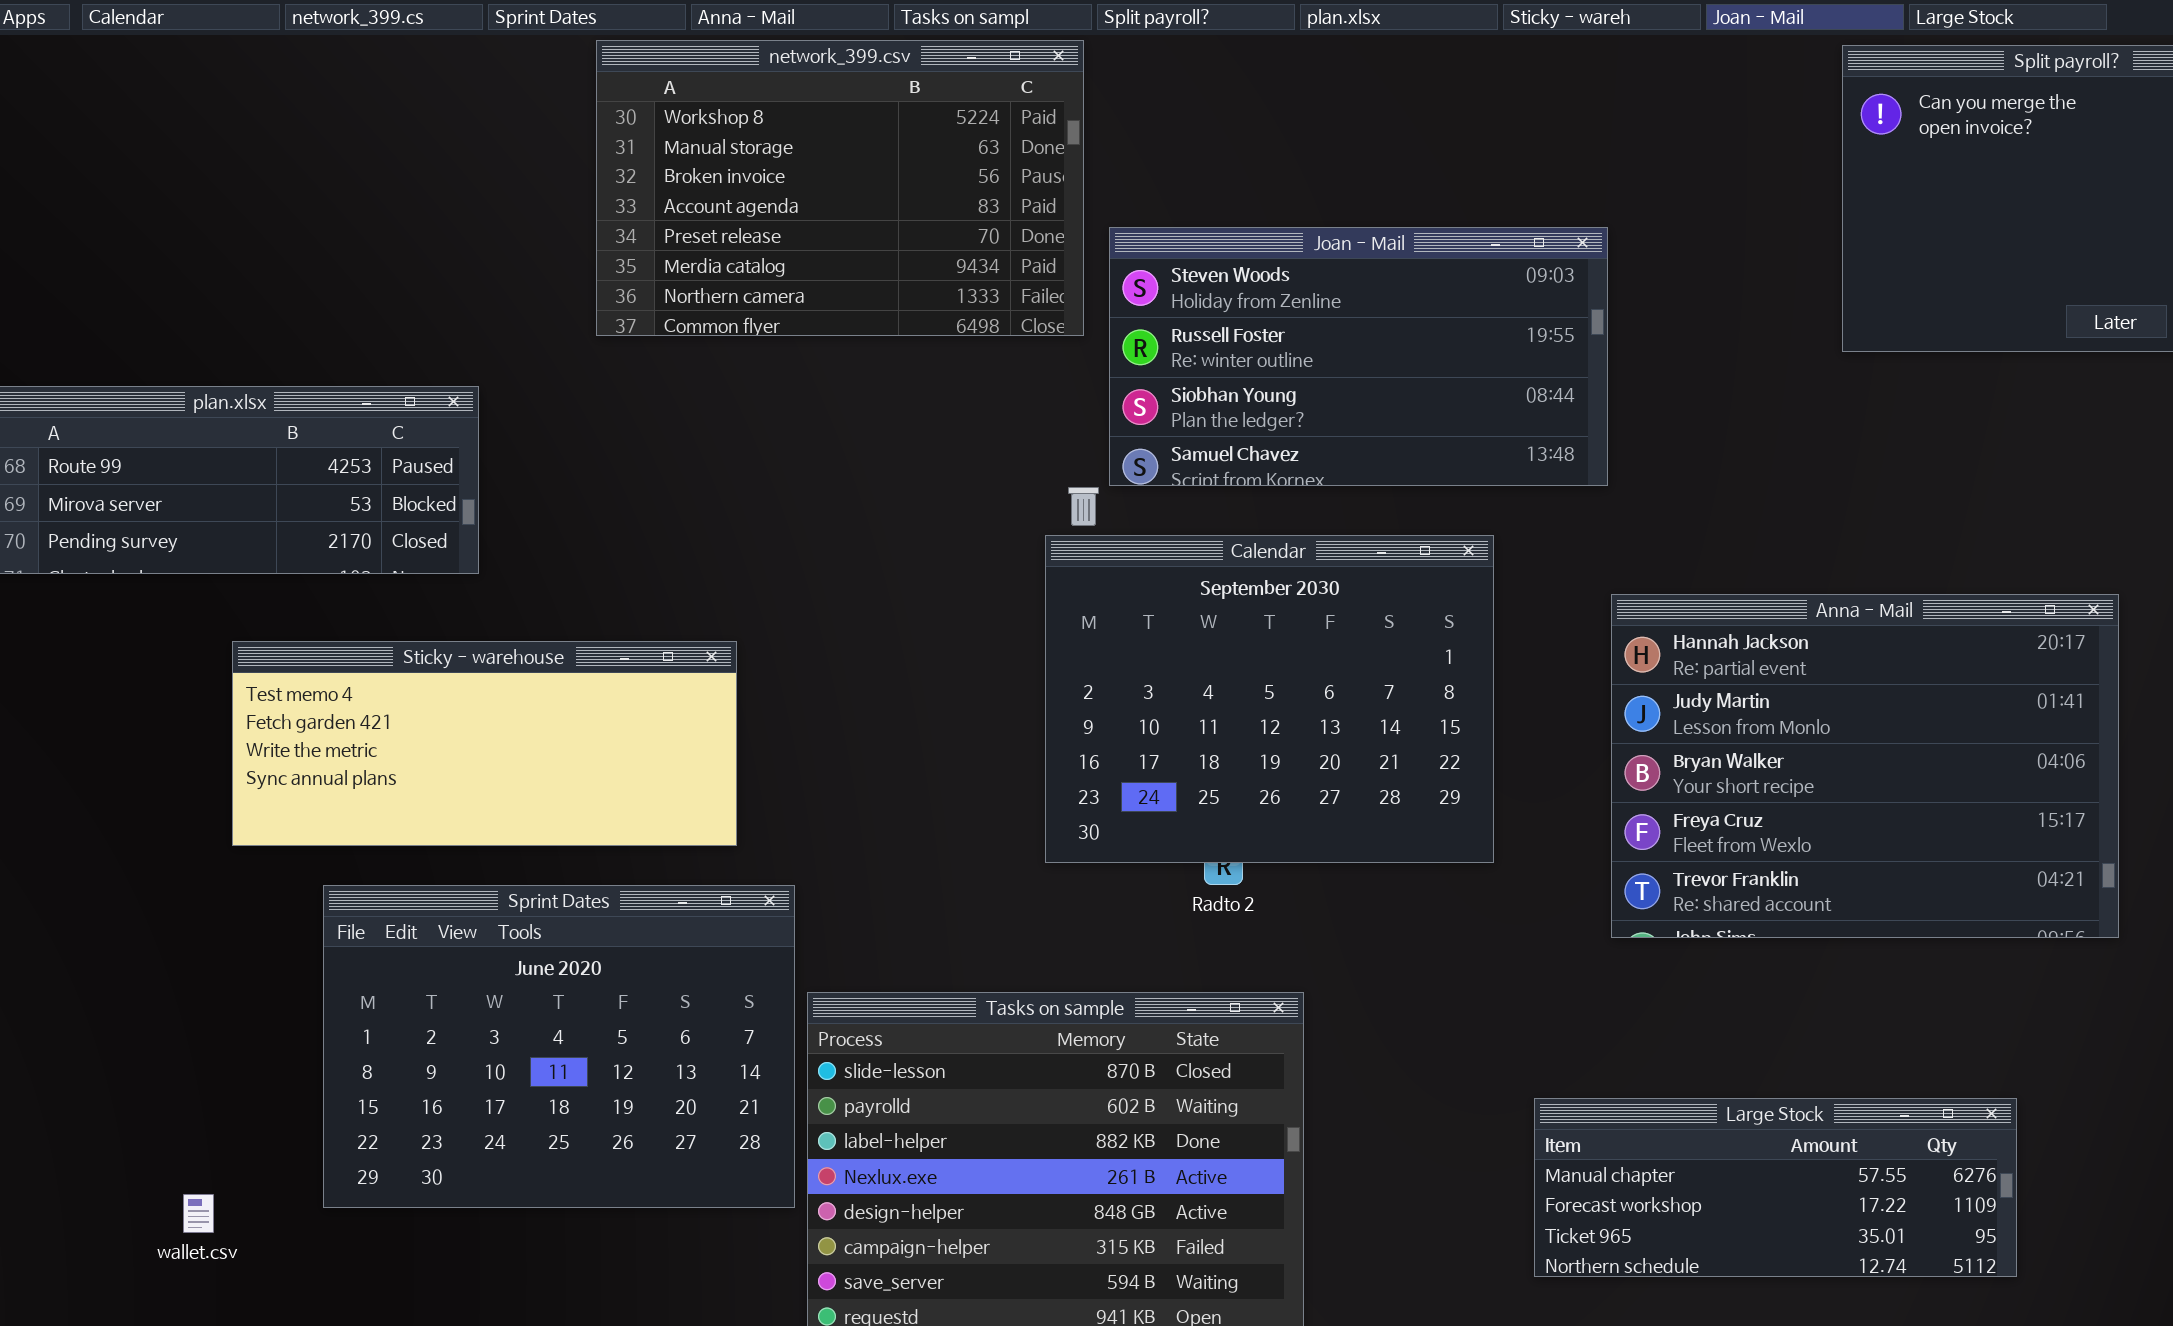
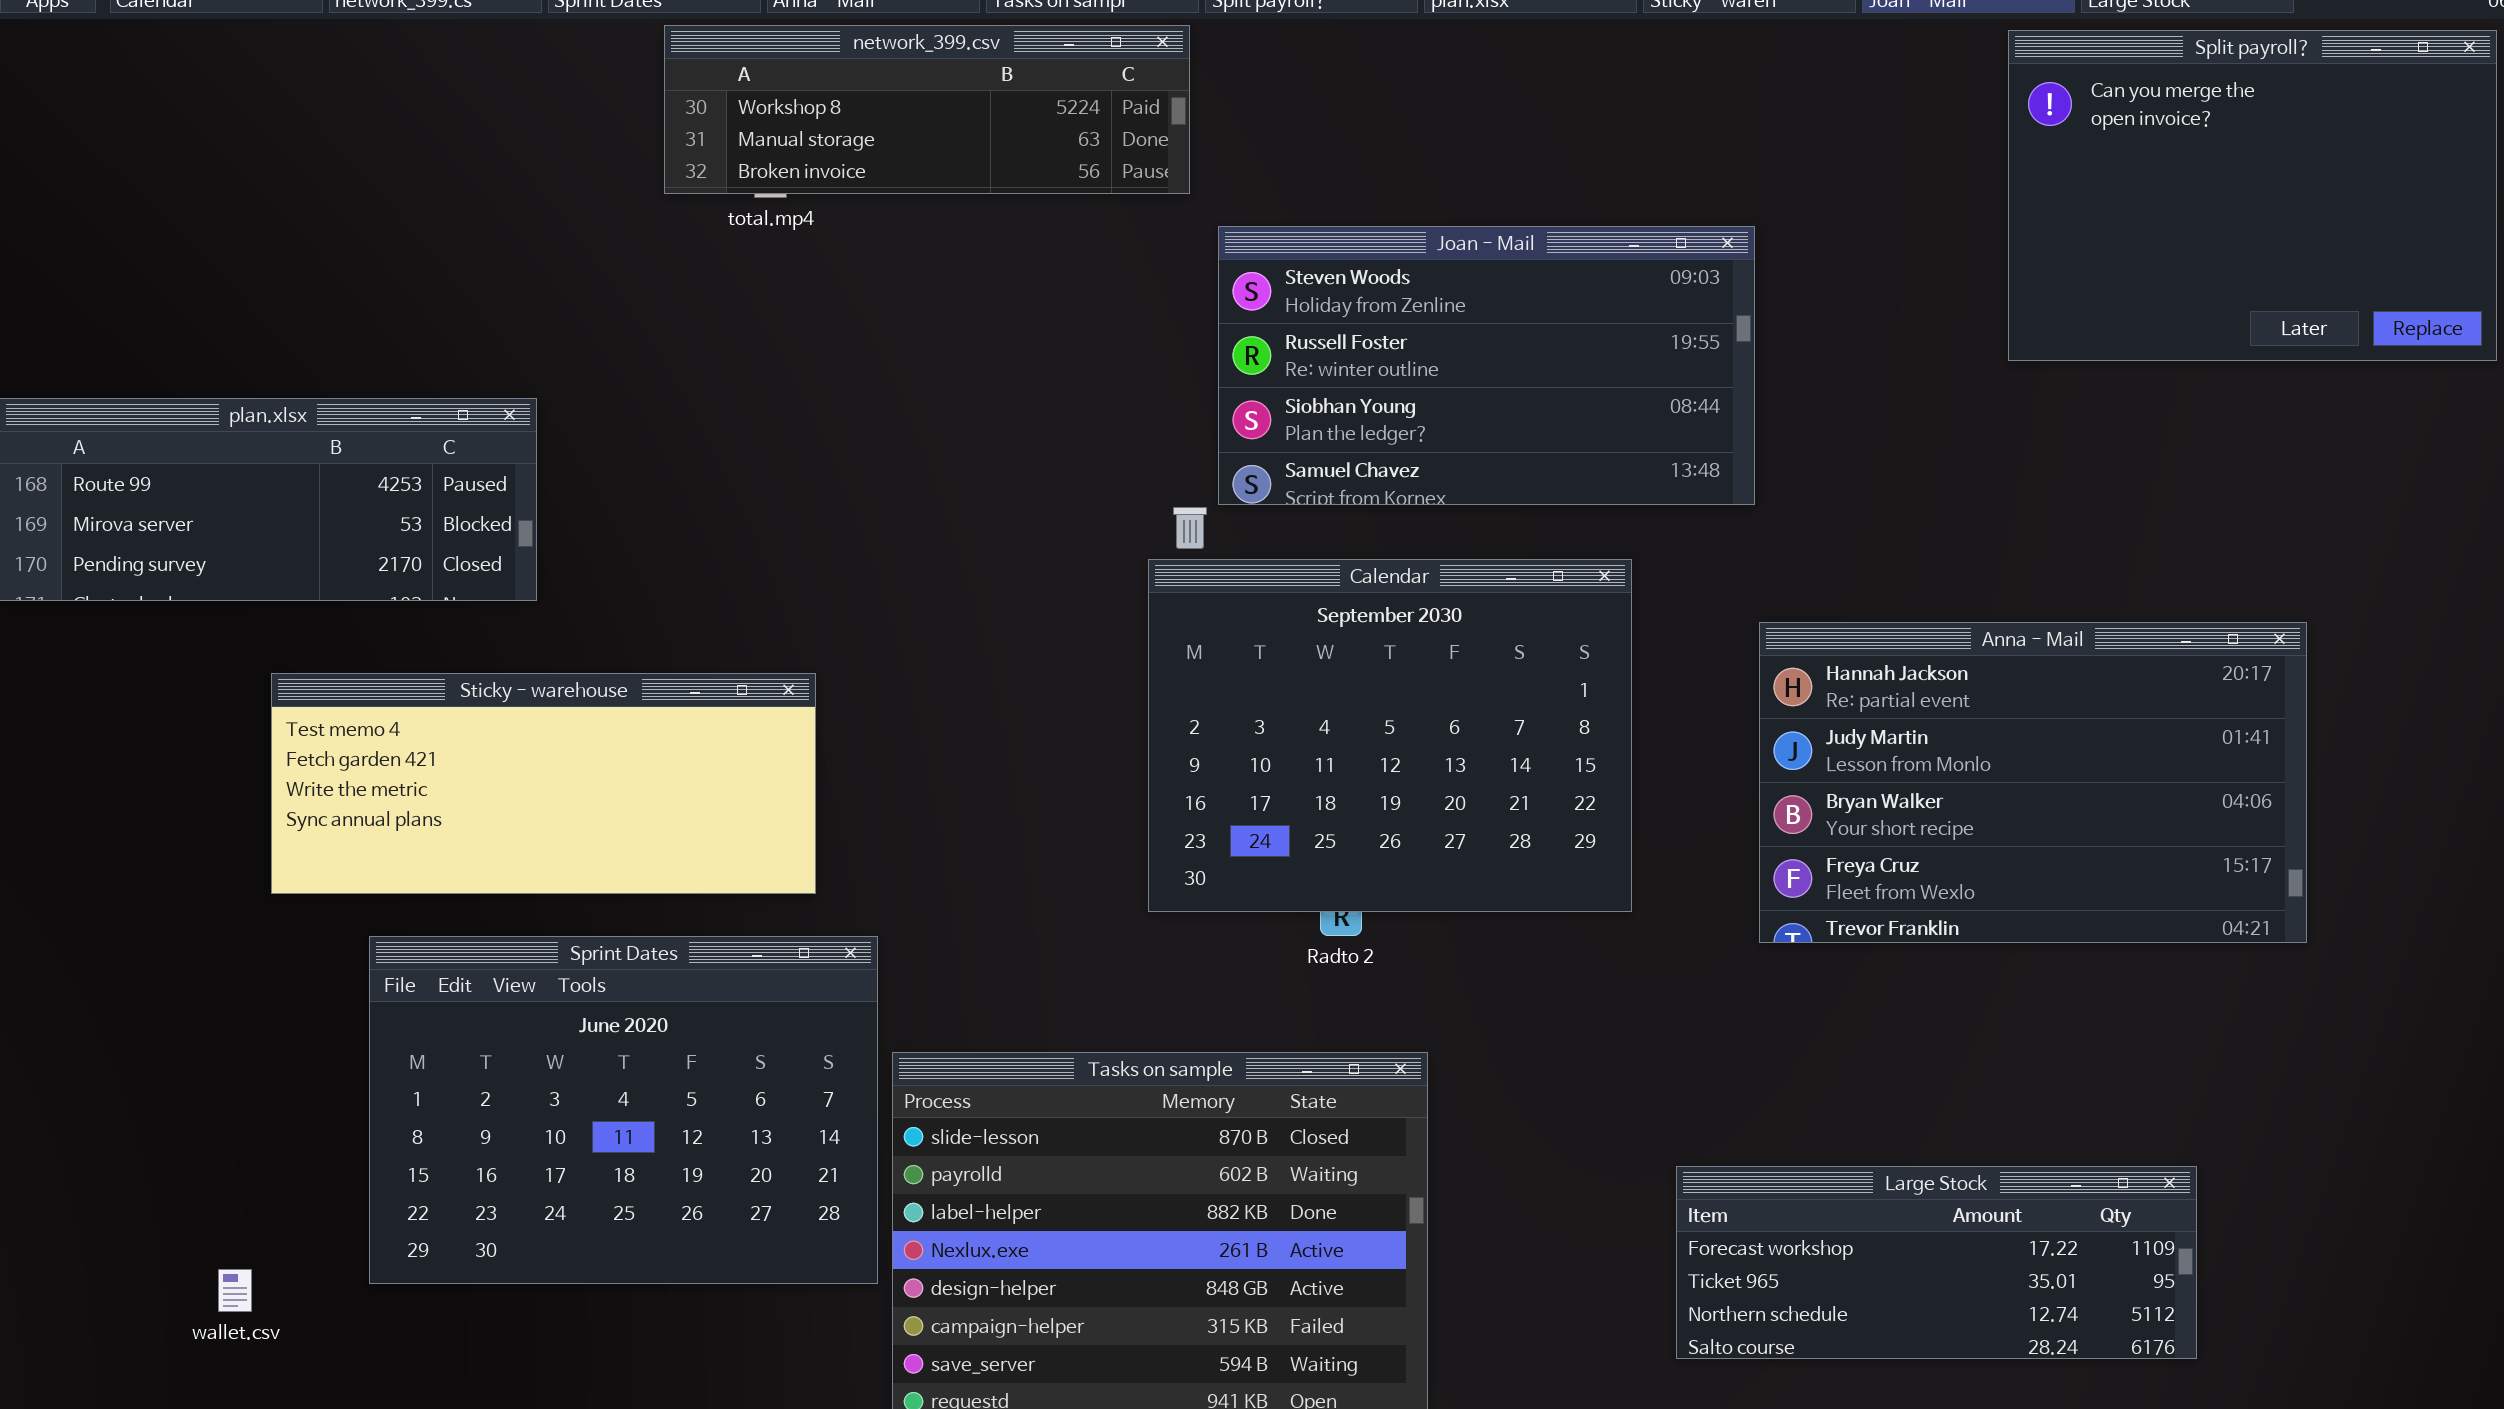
network_399.csv: [596,40,1084,336] -> [664,25,1190,194], resized
Anna - Mail: [1611,594,2119,938] -> [1759,622,2307,943], resized
Large Stock: [1534,1098,2017,1277] -> [1676,1166,2197,1359], scrolled down 1 row

